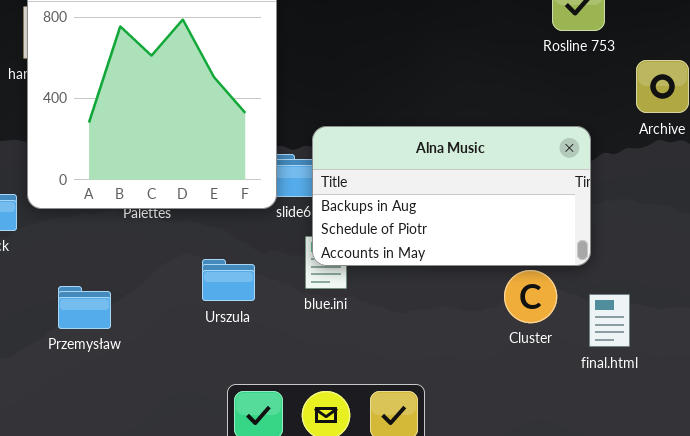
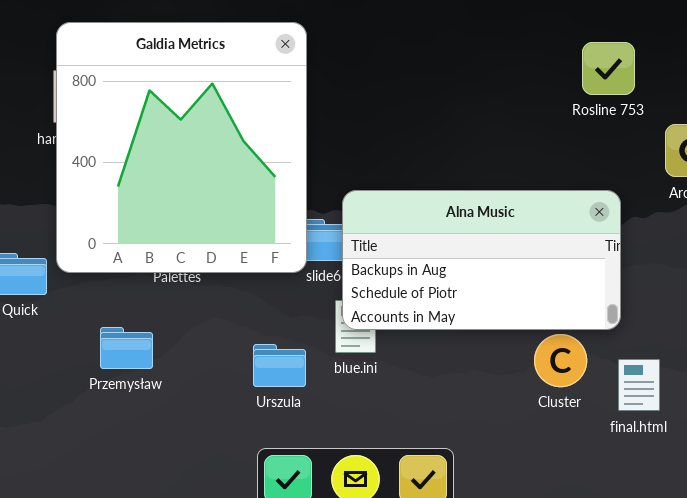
Urszula: [202,259,255,301] -> [253,344,306,387], moved
Przemysław: [58,286,111,329] -> [100,327,153,369], moved

